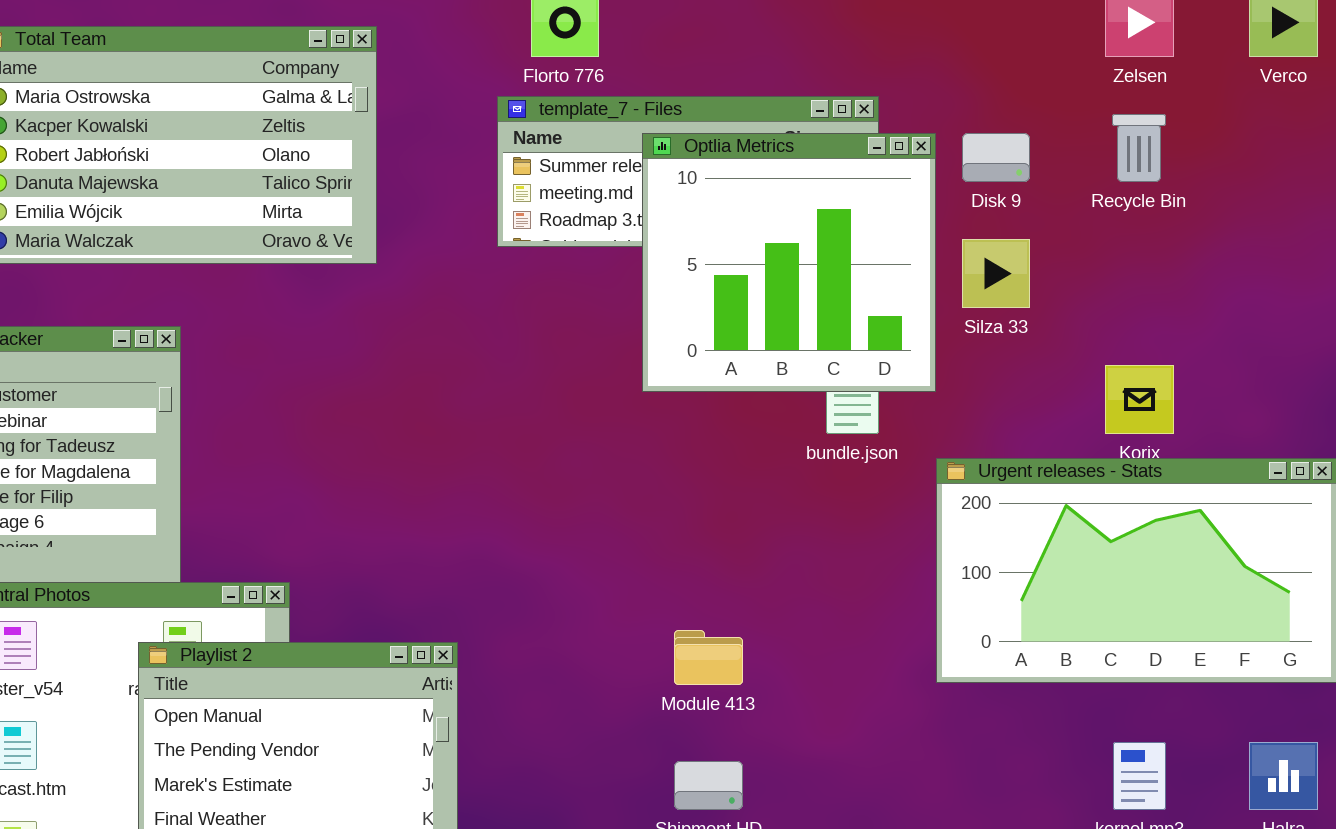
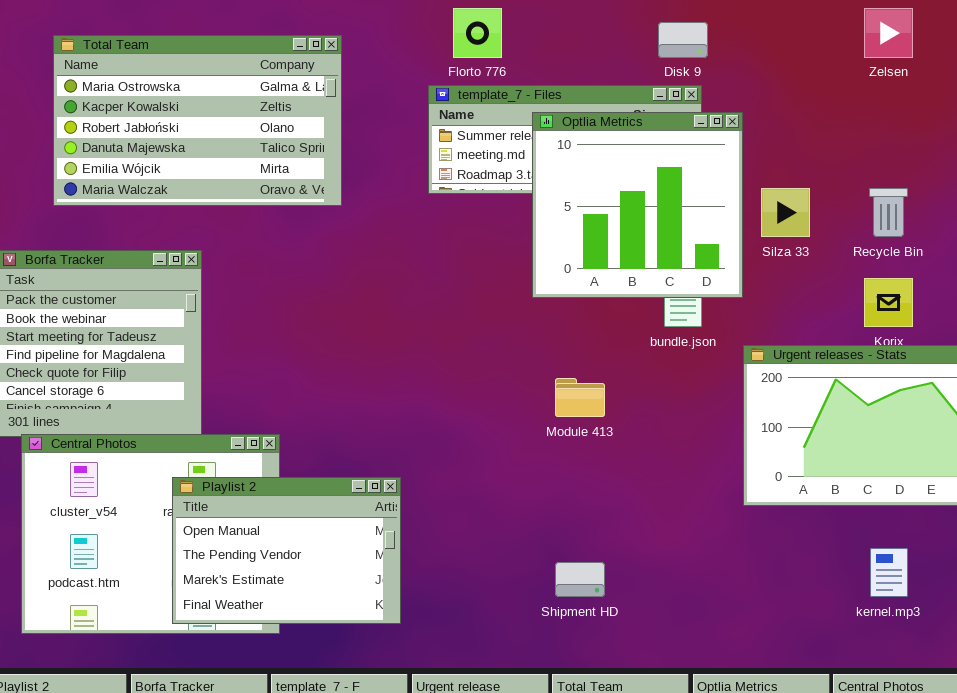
Recycle Bin: [1112,114,1166,182] -> [869,188,908,237], moved
Disk 9: [962,133,1030,182] -> [658,22,708,58], moved
Module 413: [674,630,743,685] -> [555,378,605,417], moved

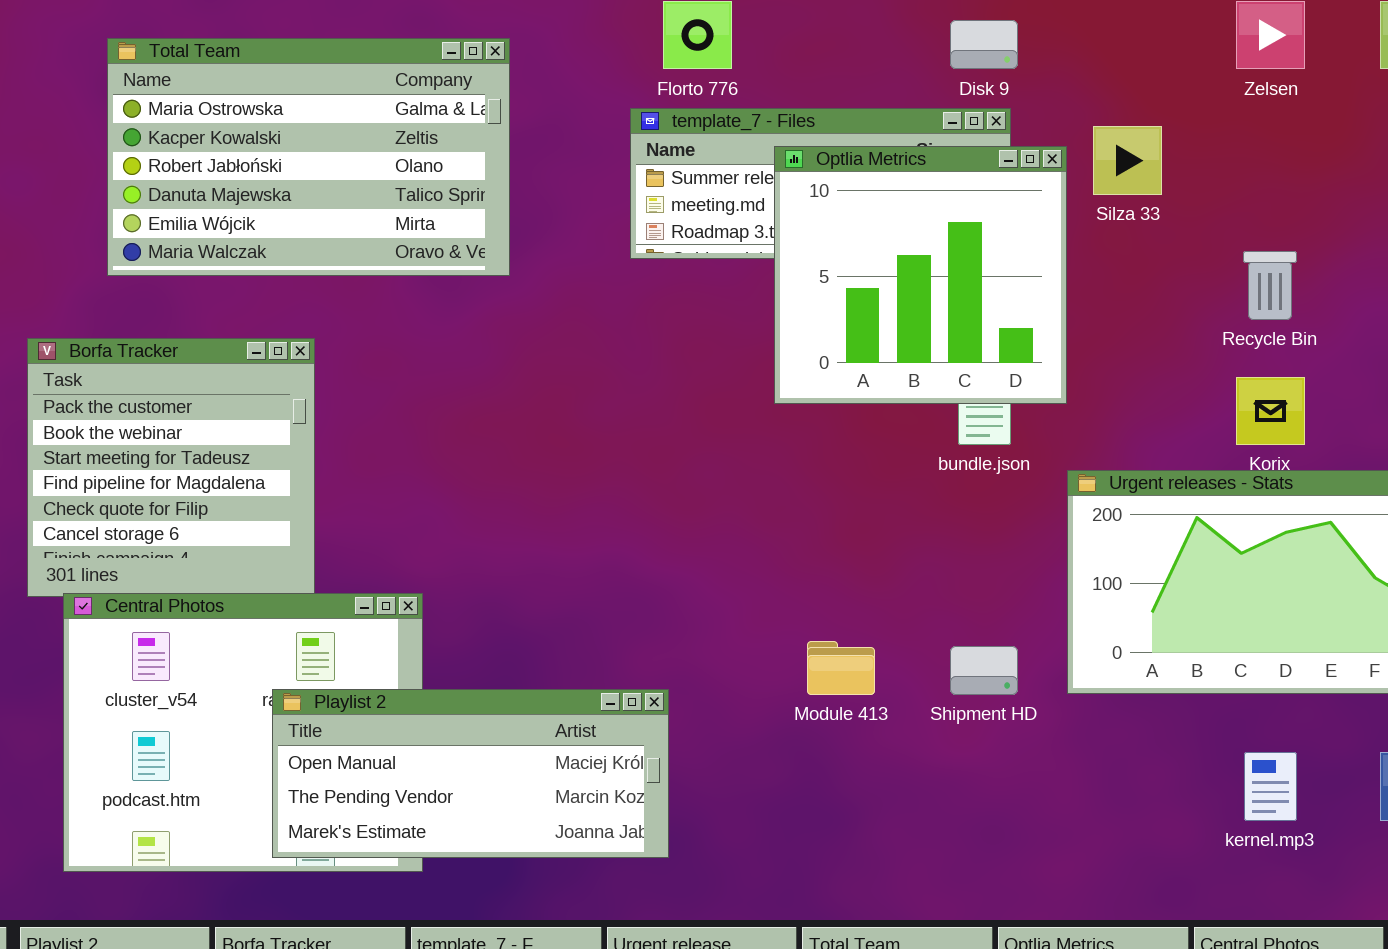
Silza 33: [761,188,810,237] -> [1093,126,1162,195], moved
Module 413: [555,378,605,417] -> [807,641,875,695], moved
Playlist 2: [172,477,401,624] -> [272,689,669,858], resized
Shipment HD: [555,562,605,597] -> [950,646,1018,695], moved

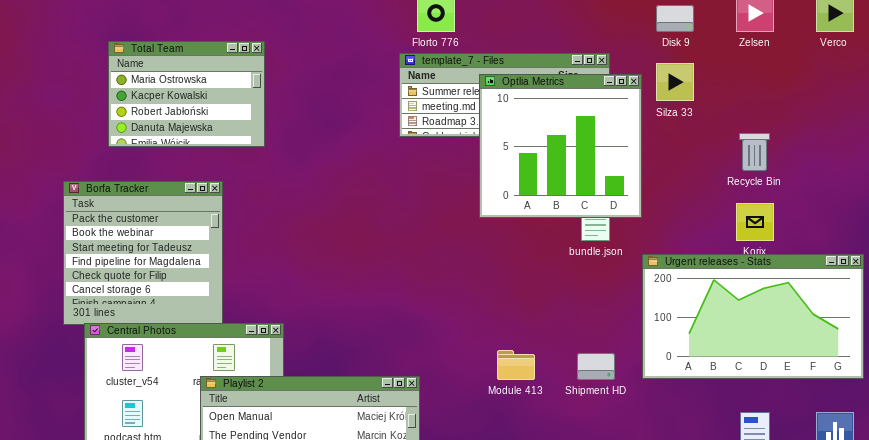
Disk 9: [950,20,1018,69] -> [656,5,694,32], moved
Total Team: [107,38,510,276] -> [108,41,265,147], resized

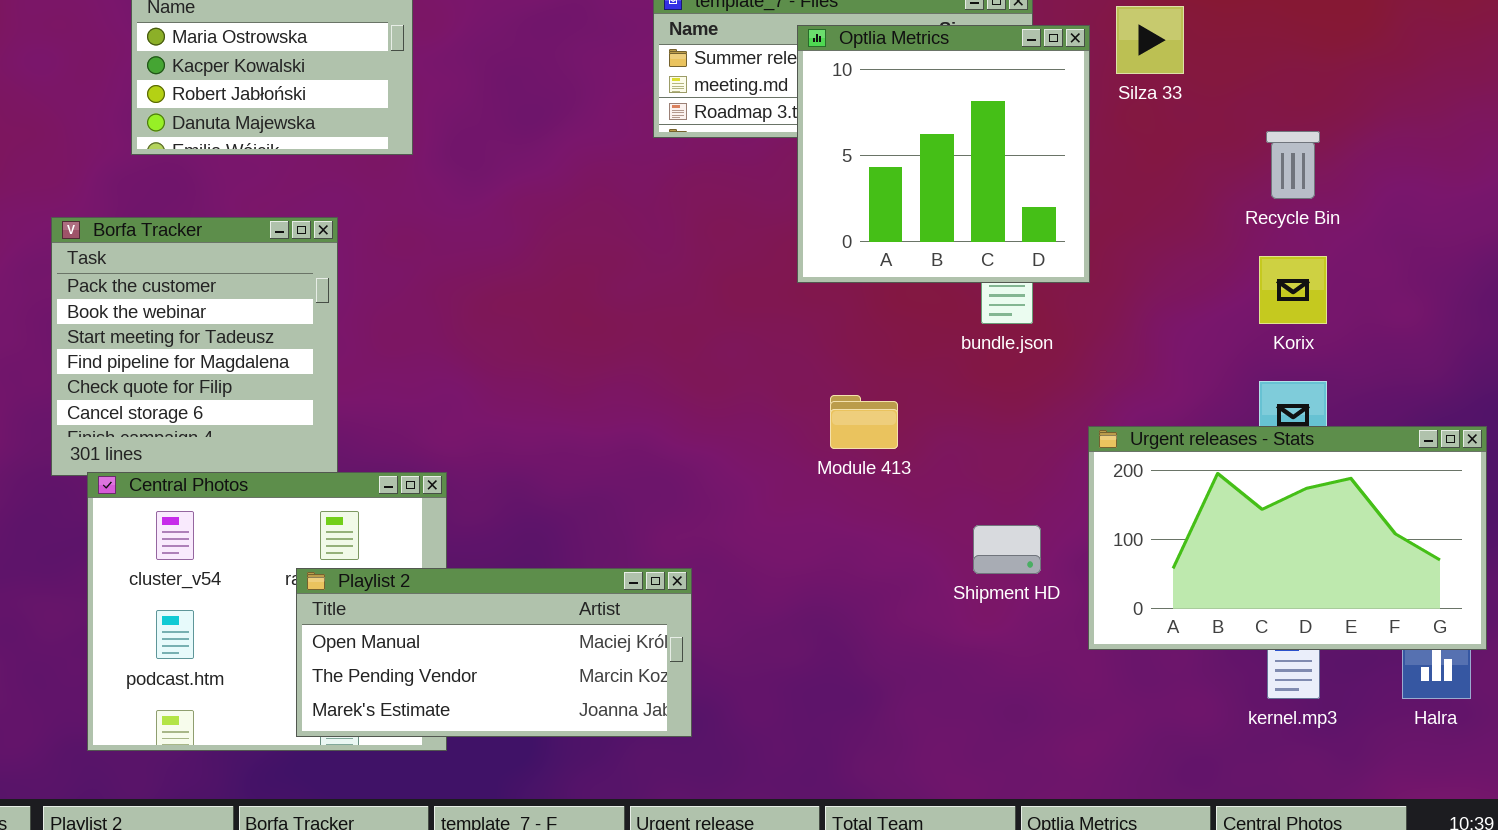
Urgent releases - Stats: [642,254,864,379] -> [1088,426,1487,650], moved
Module 413: [497,350,535,380] -> [830,395,898,449], moved

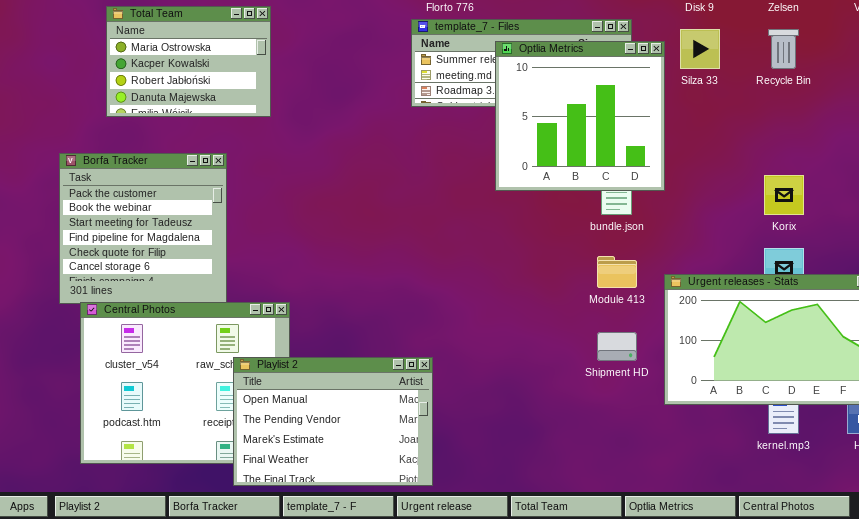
Recycle Bin: [1266,131,1320,199] -> [768,29,799,69], moved
Module 413: [830,395,898,449] -> [597,256,637,288], moved
Playlist 2: [296,568,692,737] -> [233,357,433,486], resized

